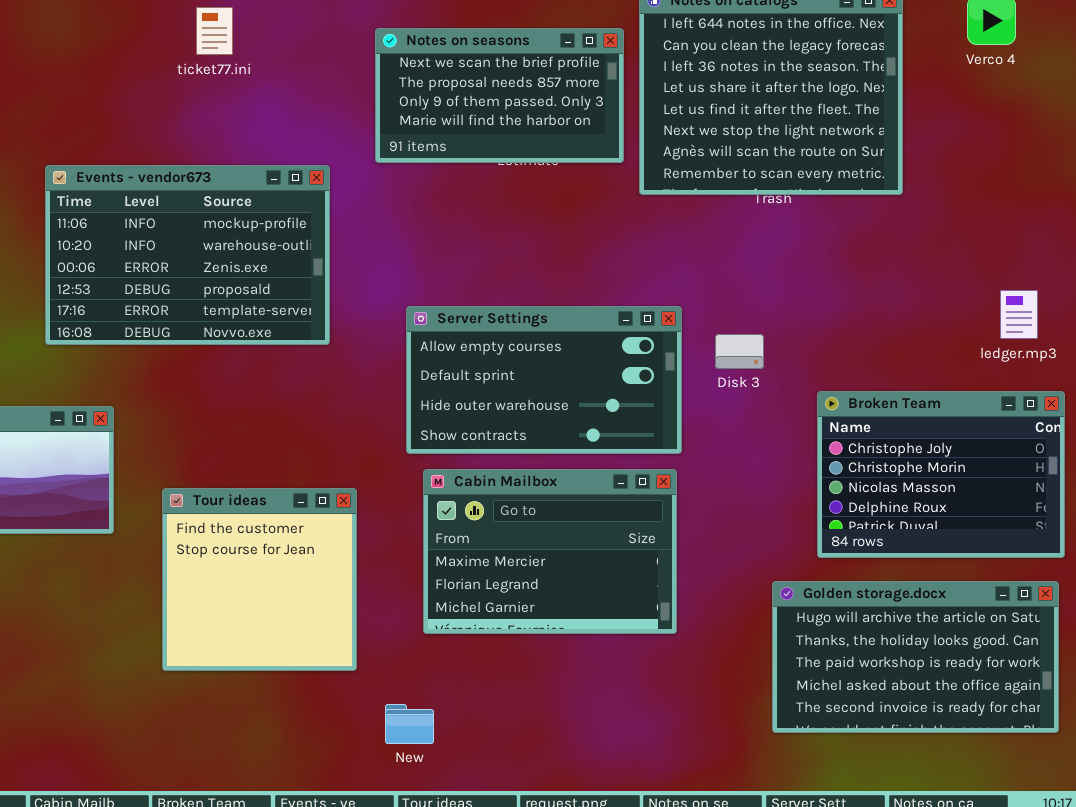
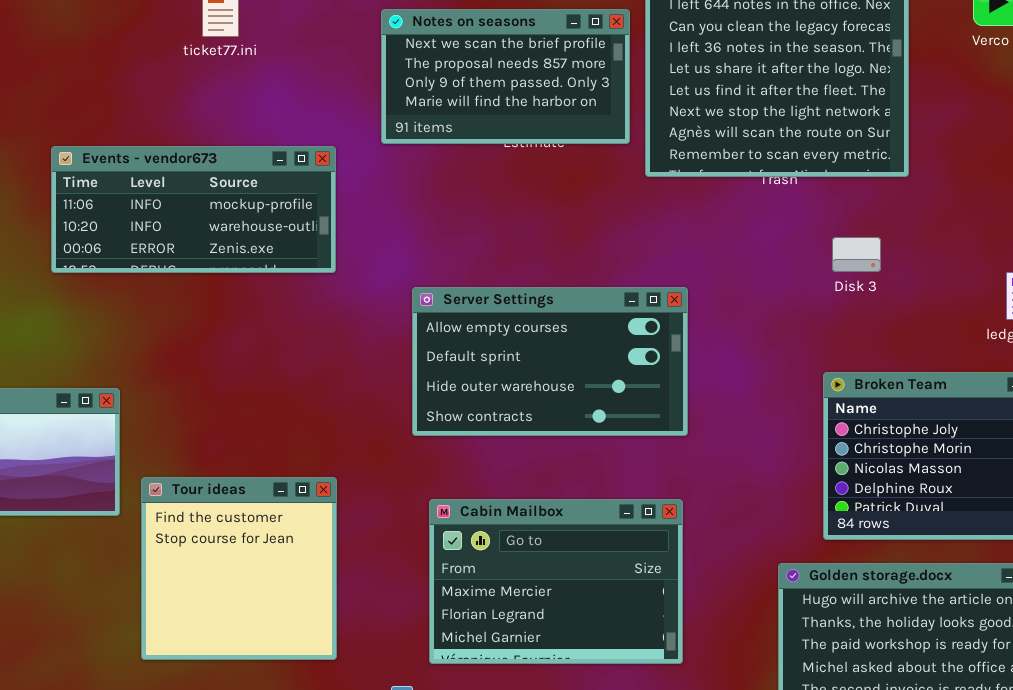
Events - vendor673: [45,165,330,345] -> [51,146,336,273], resized
Disk 3: [715,334,764,369] -> [832,237,881,272], moved
Cabin Mailbox: [423,469,677,634] -> [429,499,683,664], moved
Tour ideas: [162,488,357,671] -> [141,477,337,660], moved

